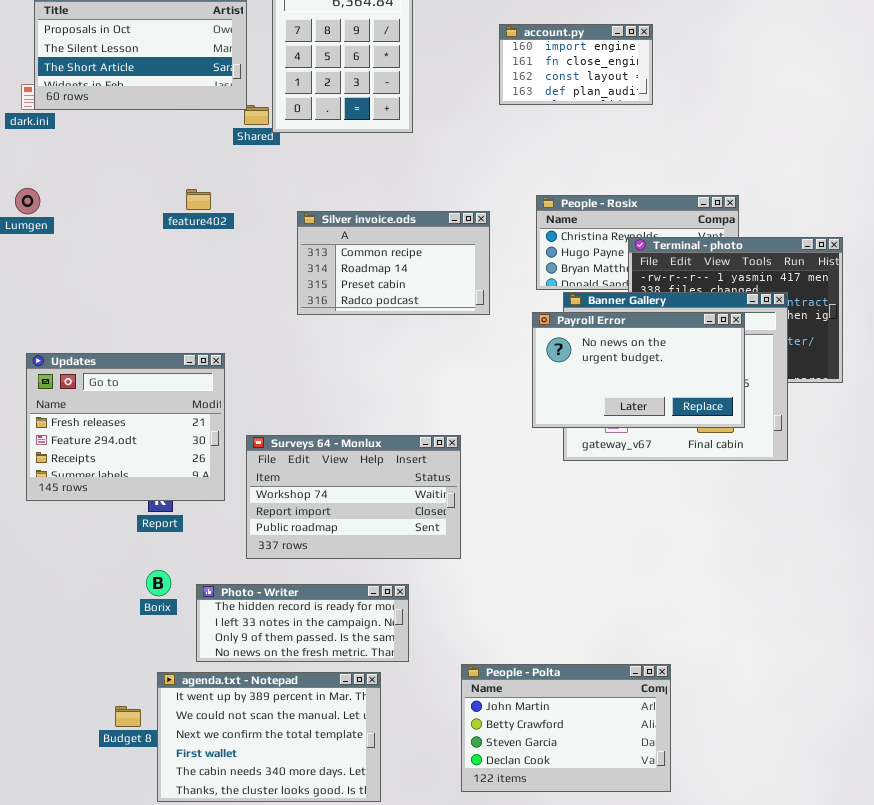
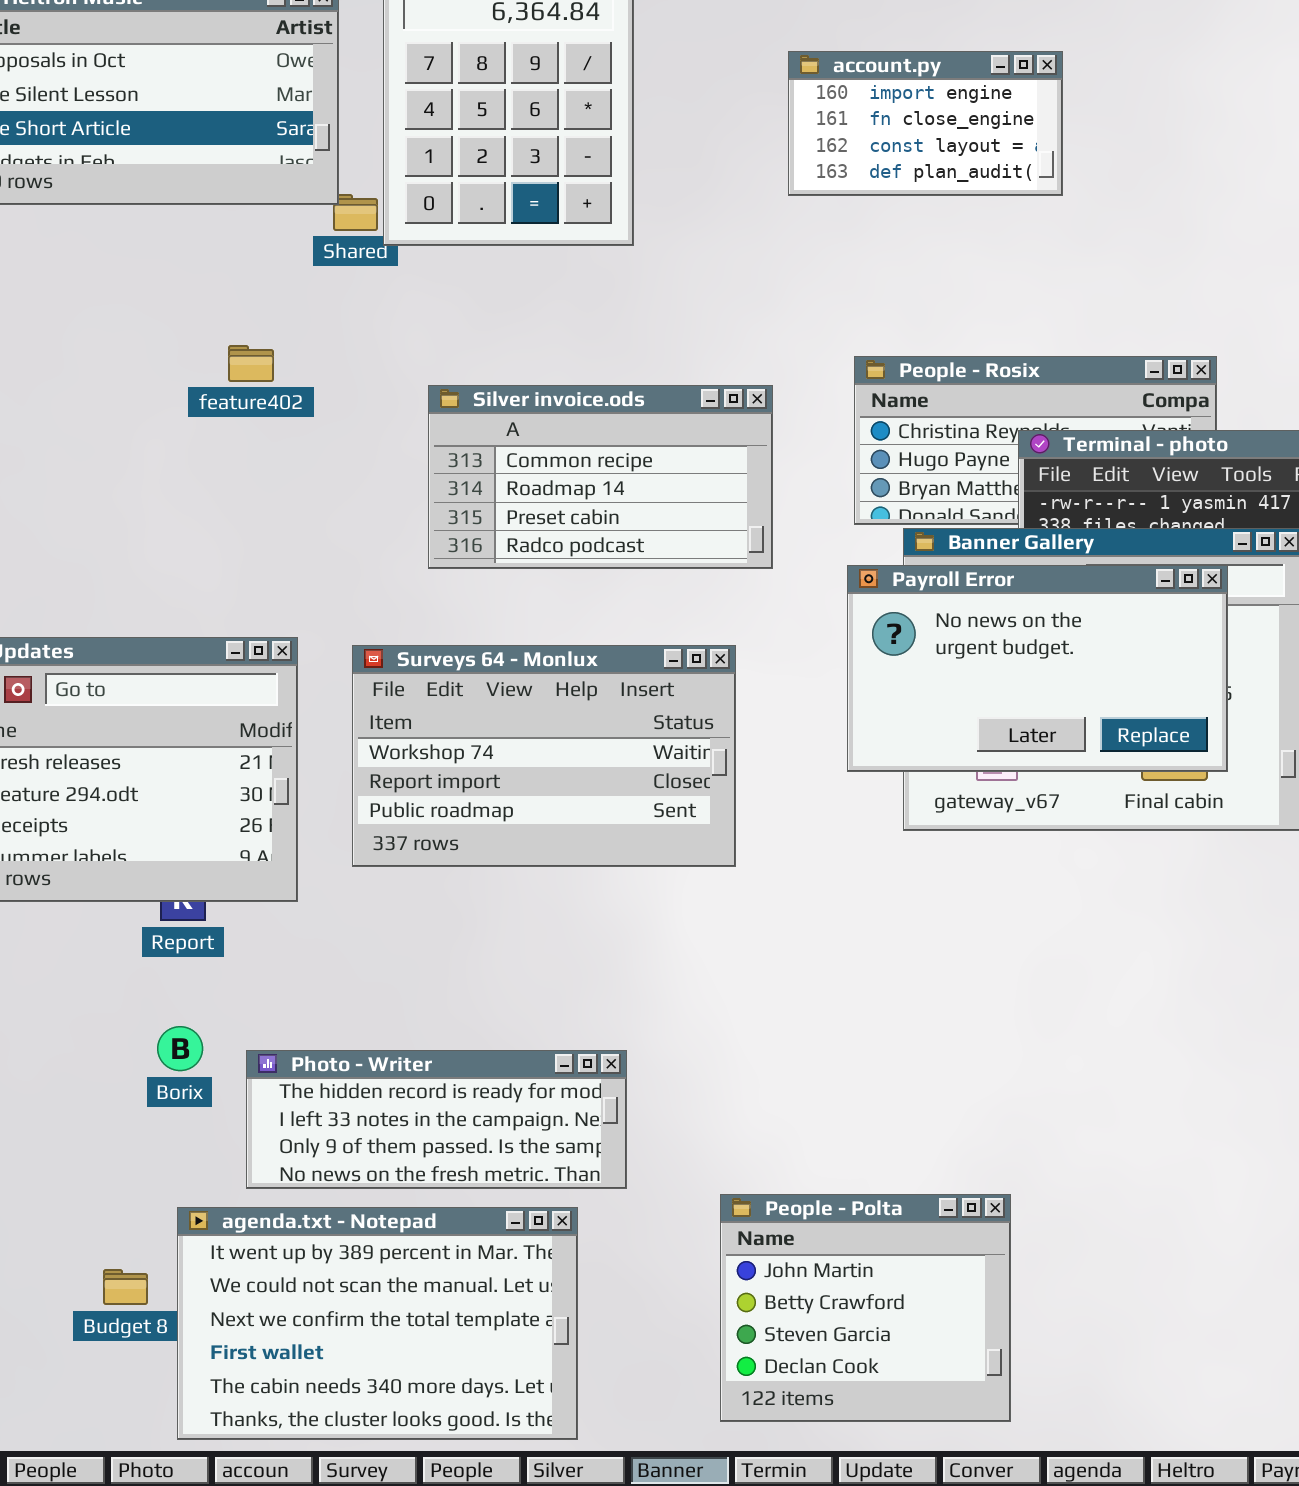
Surveys 64 - Monlux: [246,435,461,559] -> [352,645,736,867], moved
People - Polta: [461,664,671,792] -> [720,1194,1011,1422], resized

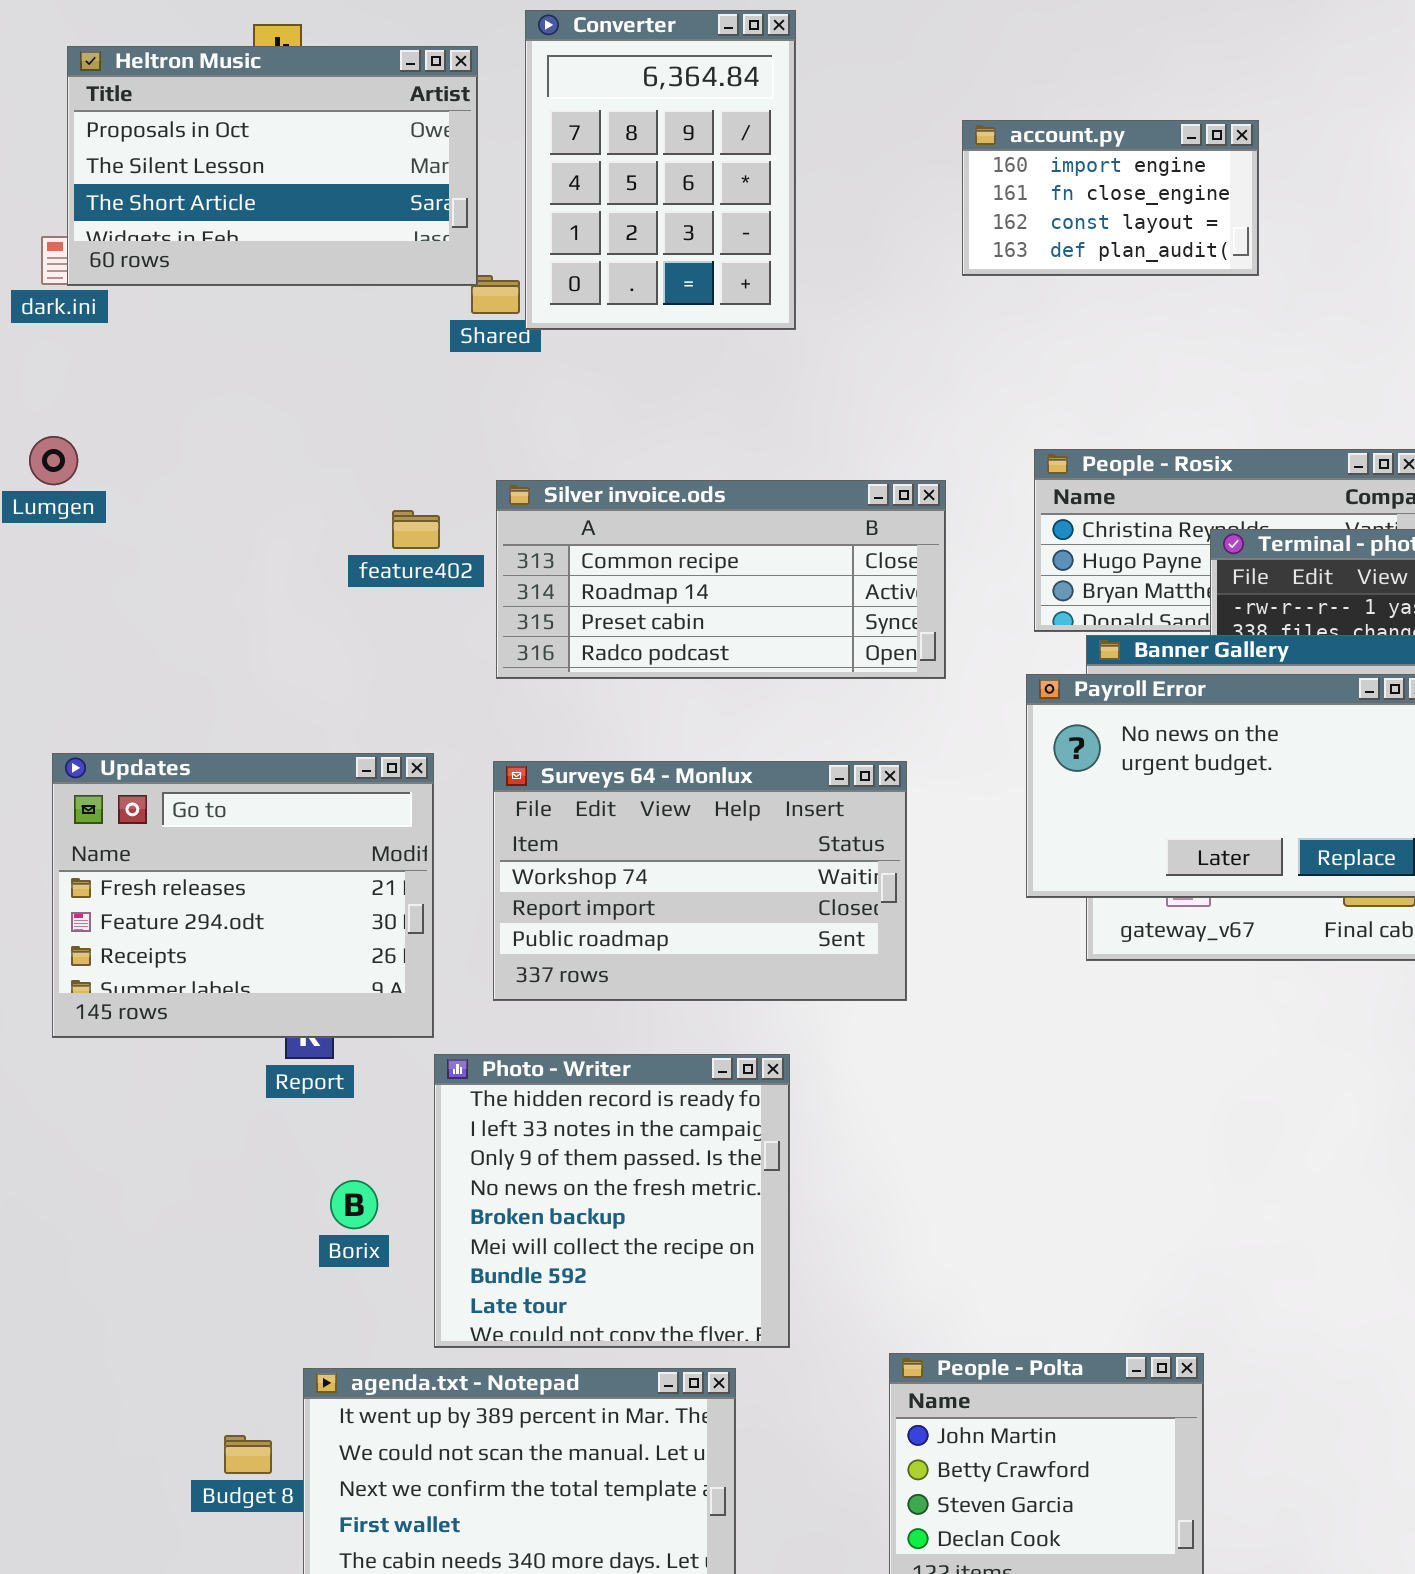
feature402: [228,345,274,382] -> [392,510,440,549], moved
Silver invoice.ods: [428,385,773,569] -> [496,480,946,679], resized
Borix: [157,1026,203,1071] -> [330,1180,378,1229], moved
Photo - Writer: [246,1050,627,1189] -> [434,1054,790,1348], resized

